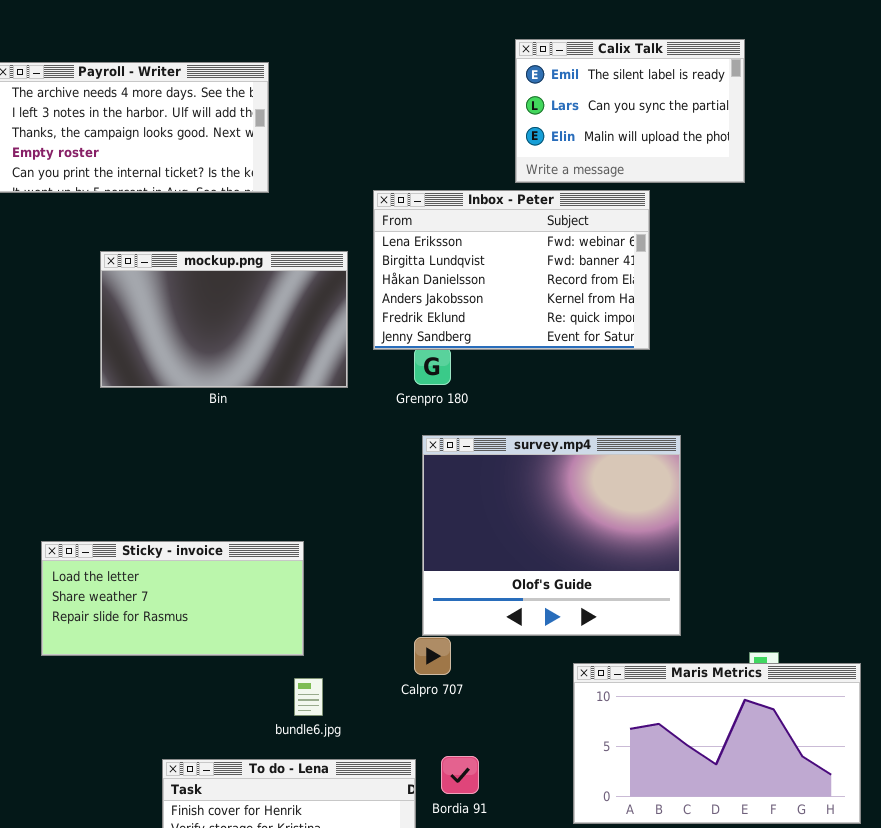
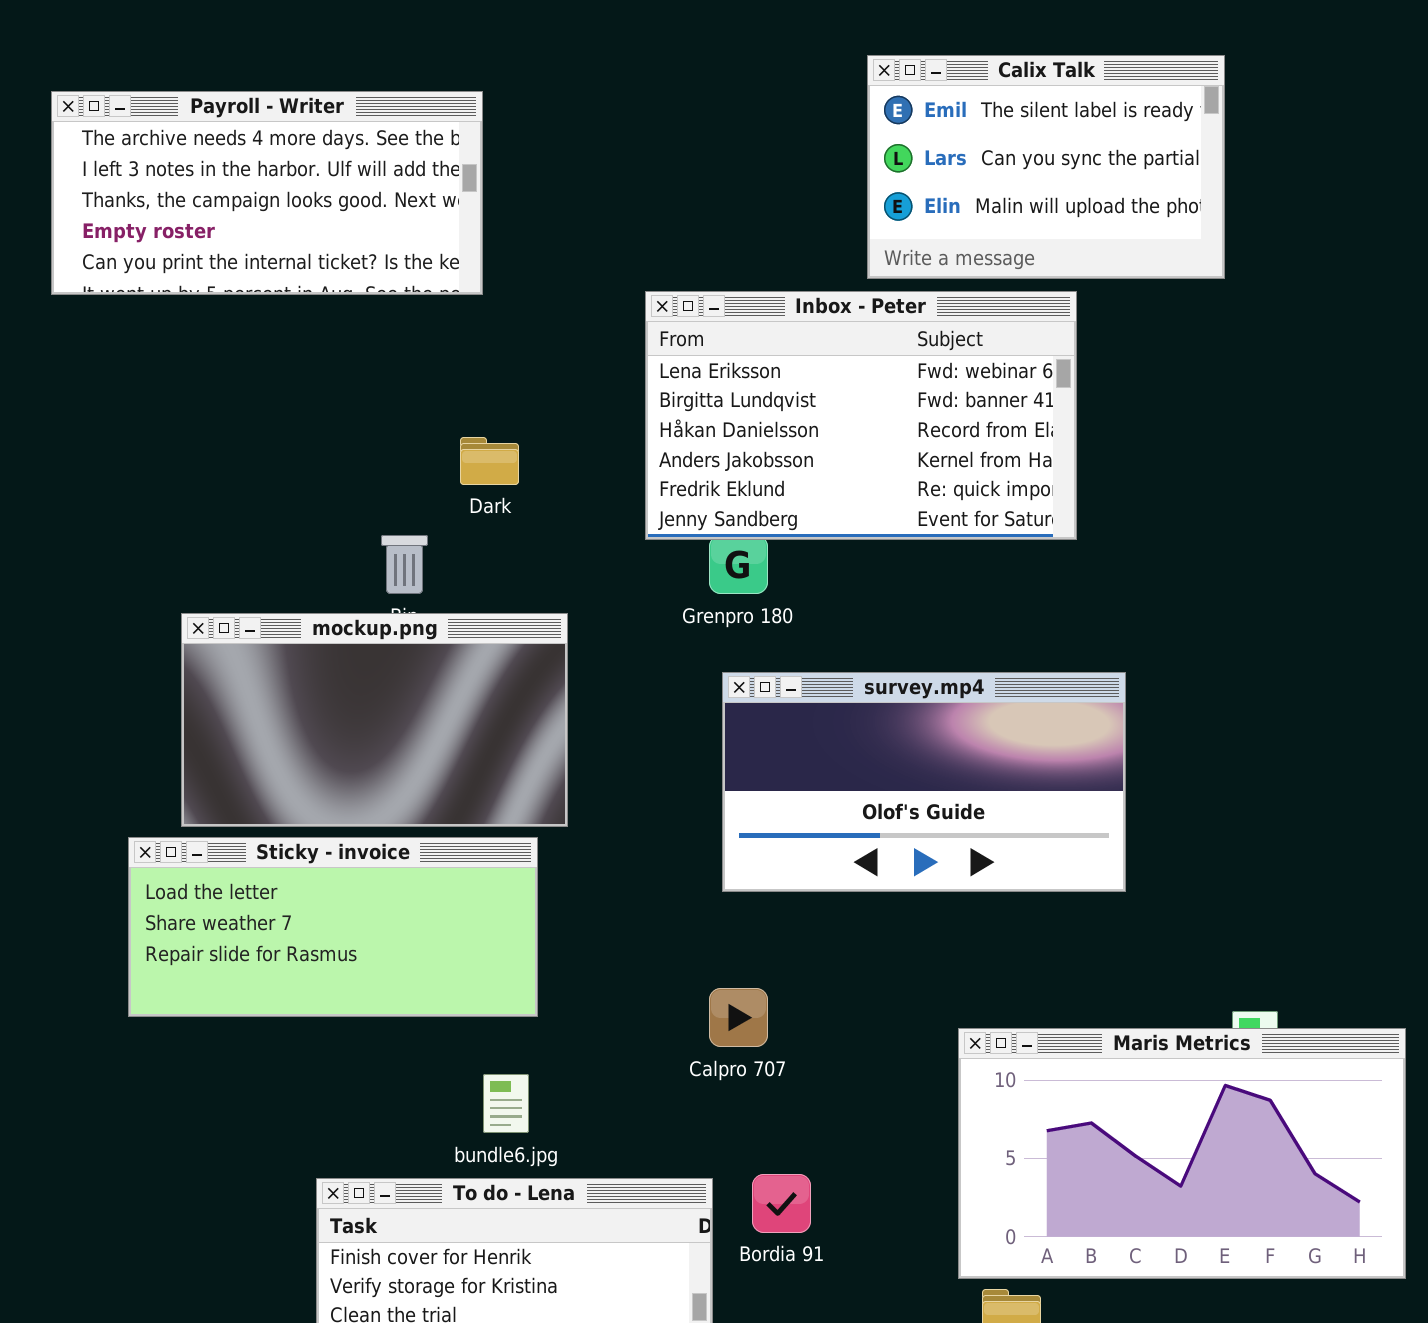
mockup.png: [100,251,348,388] -> [181,613,568,827], moved
survey.mp4: [422,435,681,636] -> [722,672,1126,892], resized
bundle6.jpg: [294,678,323,716] -> [483,1074,529,1133], moved

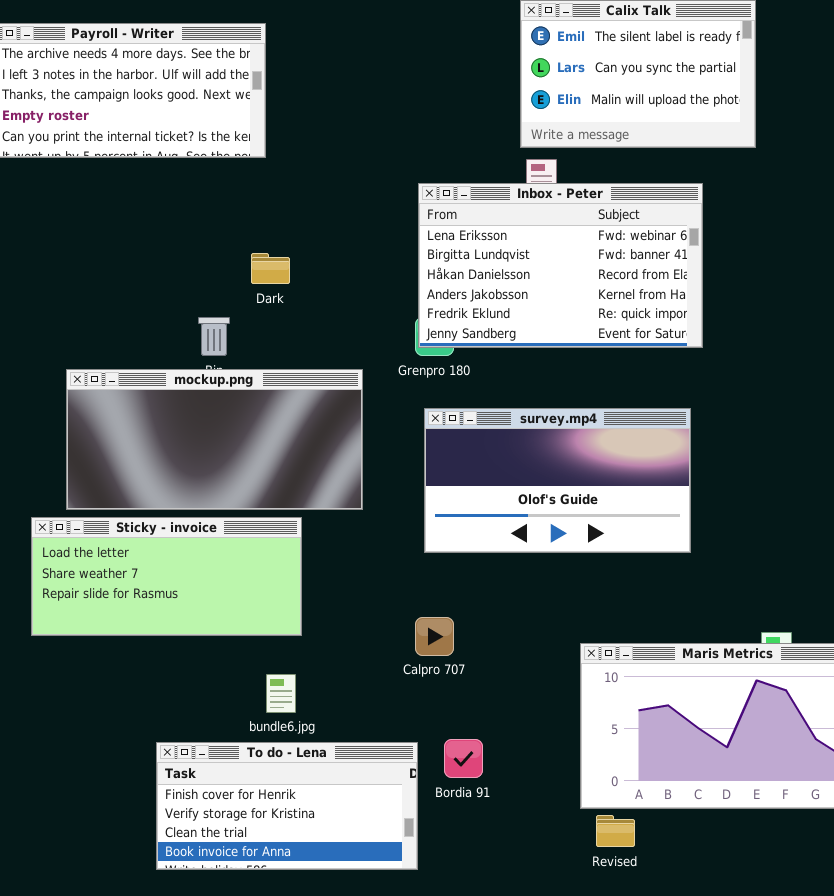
Inbox - Peter: [645,291,1077,540] -> [418,183,703,348], moved
mockup.png: [181,613,568,827] -> [66,369,363,510], resized

